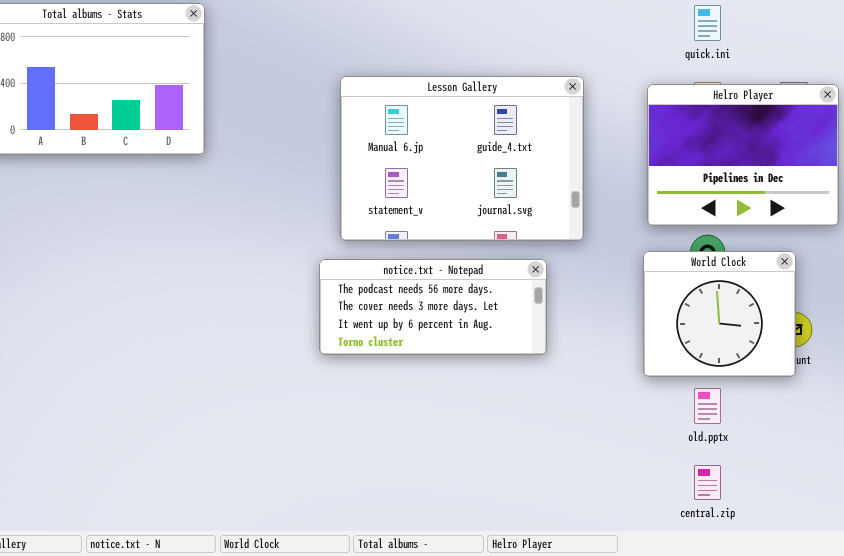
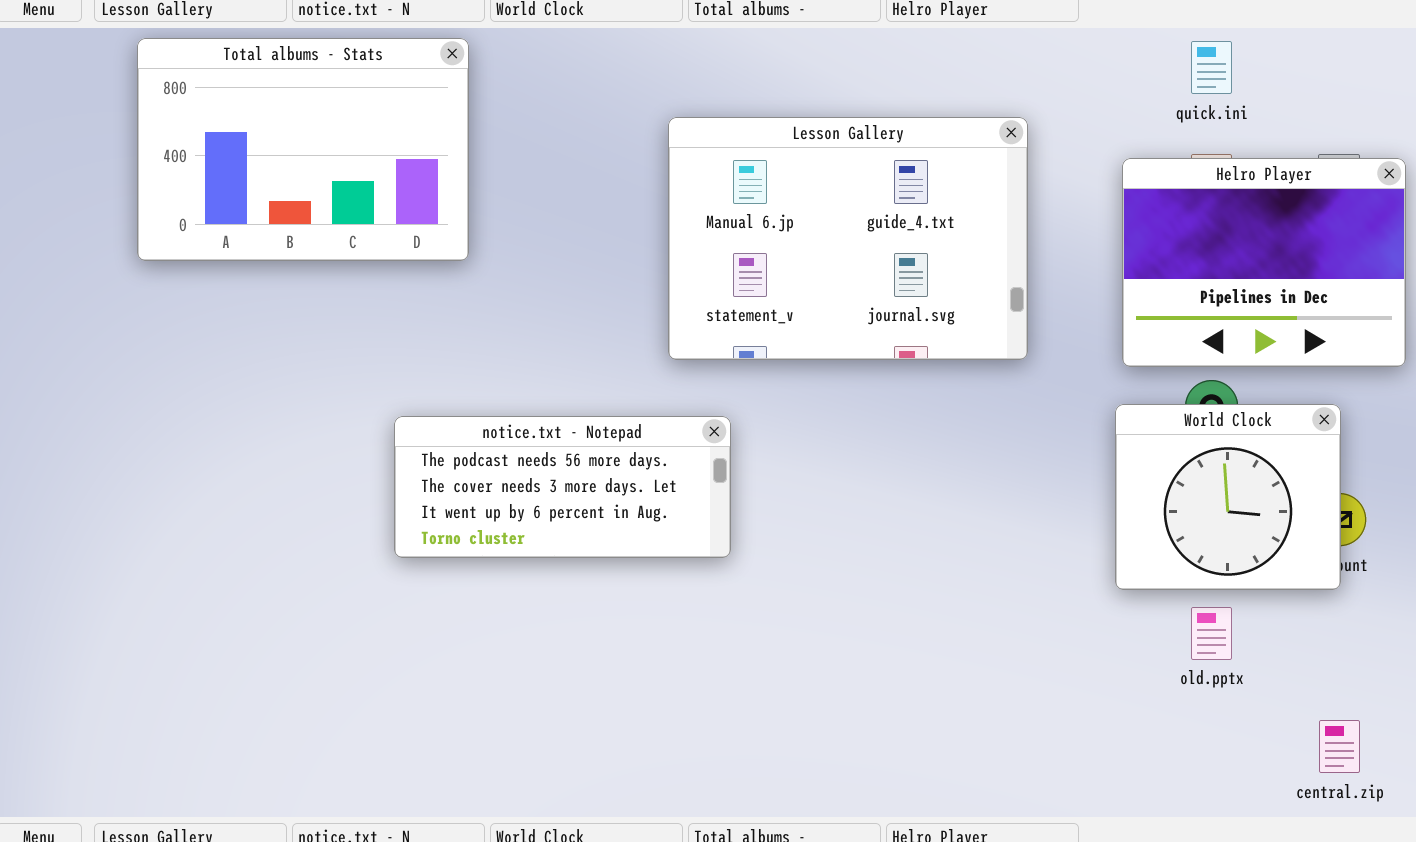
Lesson Gallery: [340,76,584,241] -> [668,117,1028,360], moved
notice.txt - Notepad: [319,259,547,355] -> [394,416,731,558], moved
central.zip: [694,465,721,500] -> [1319,720,1360,773], moved

